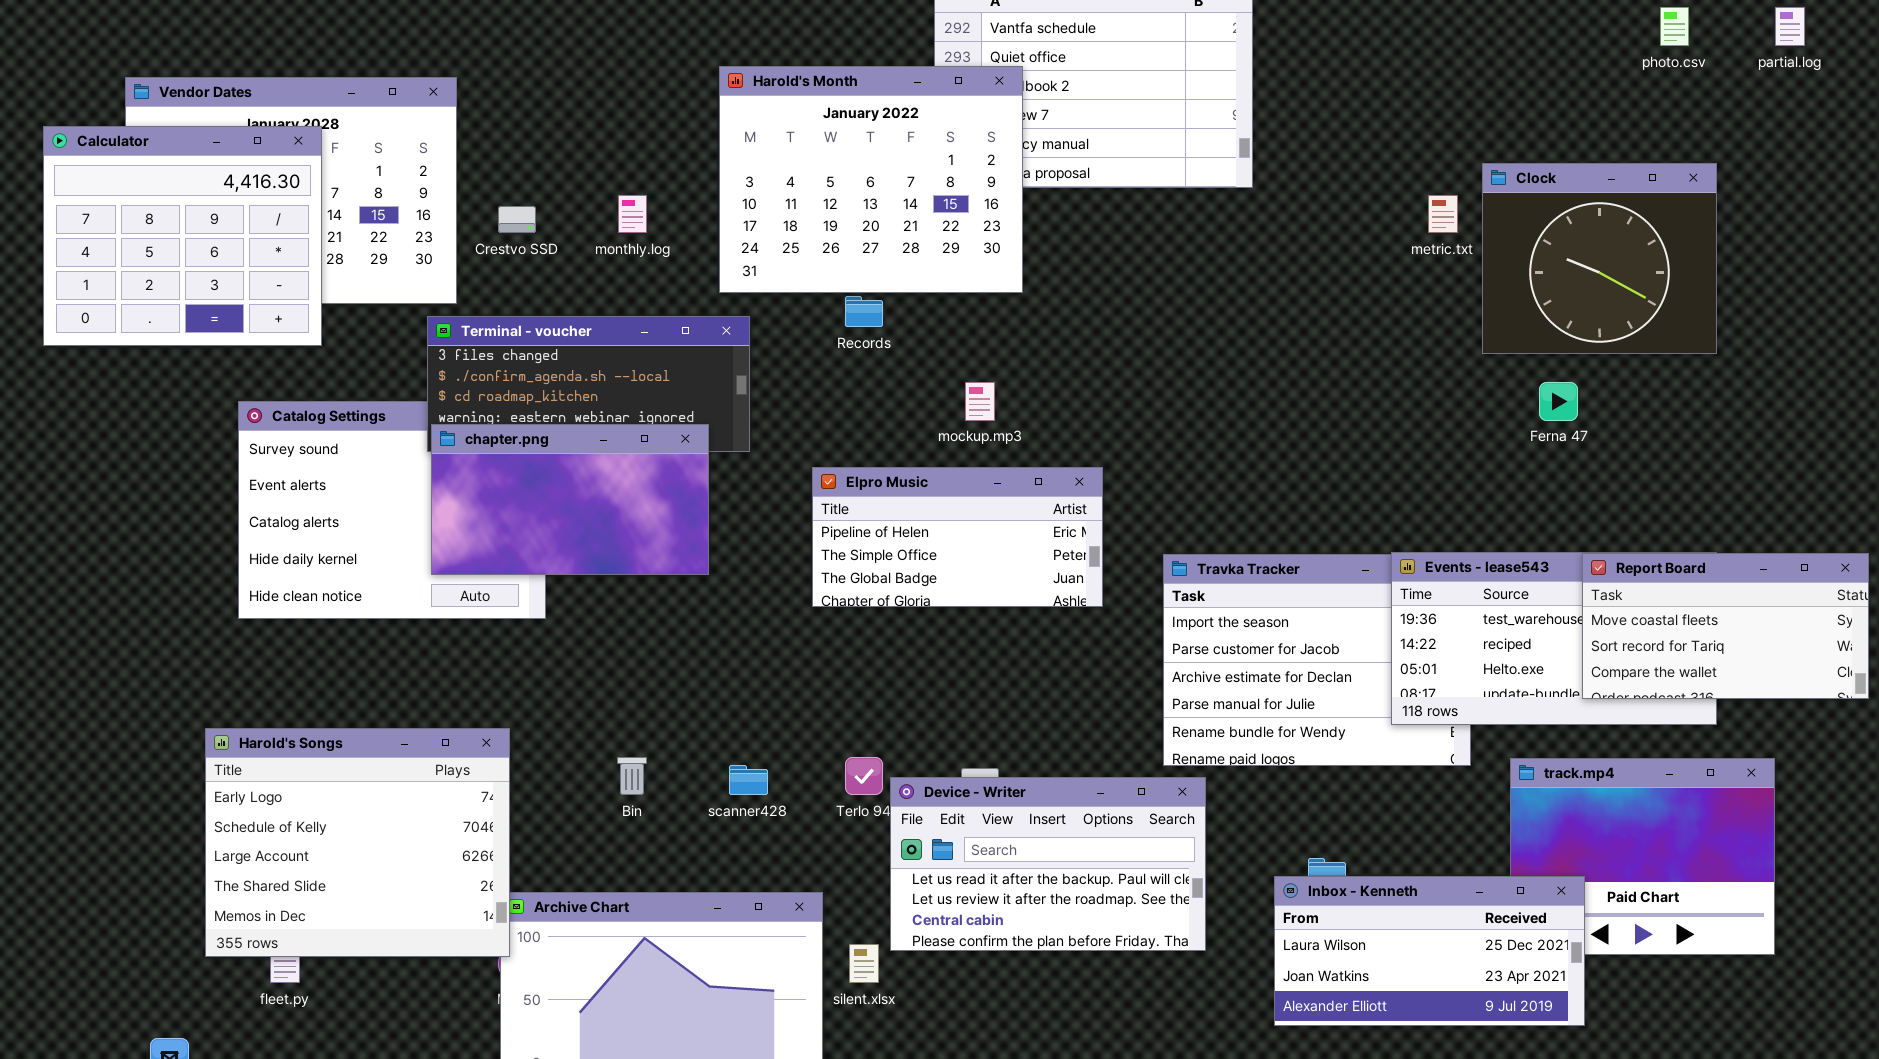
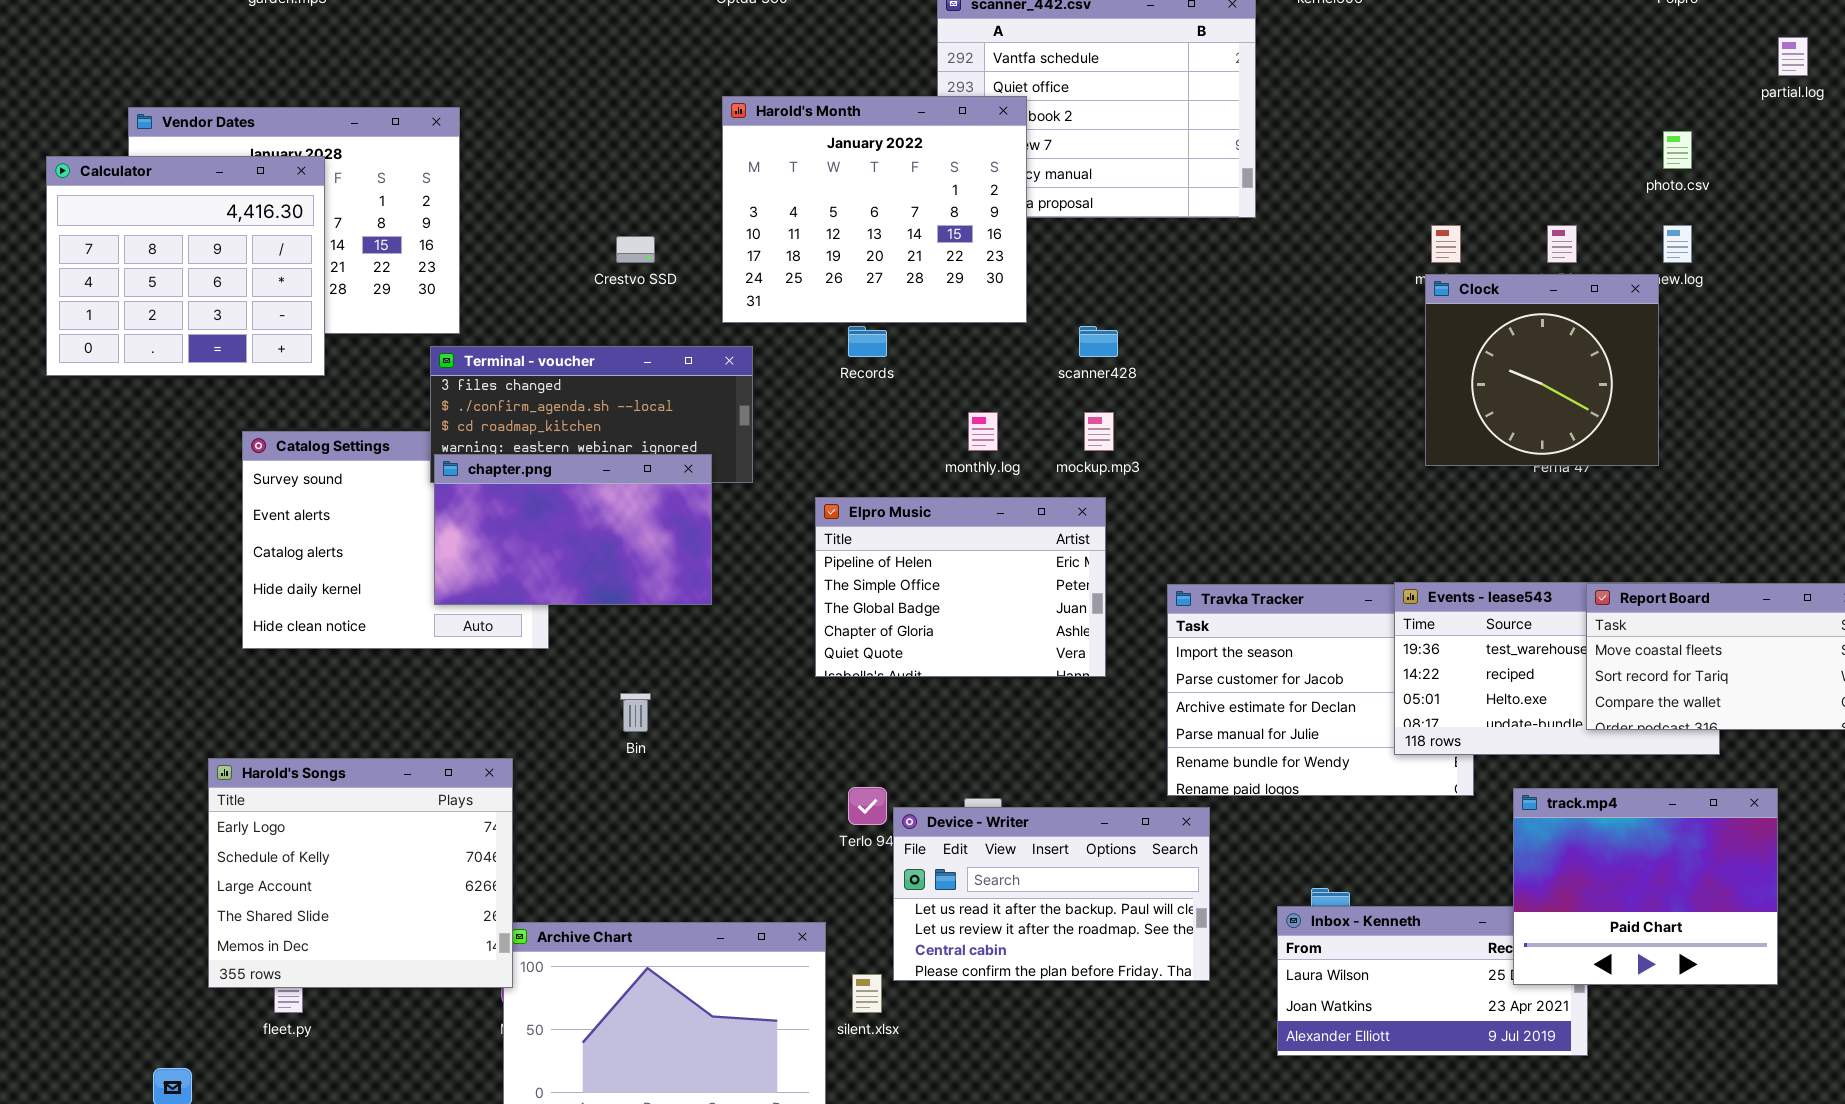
photo.csv: [1660,7,1689,46] -> [1663,131,1692,169], moved
Clock: [1482,163,1717,354] -> [1425,274,1659,466], moved
monthly.log: [618,195,647,233] -> [968,412,998,451], moved
Crestvo SSD: [498,206,536,233] -> [616,236,655,263], moved
mockup.mp3: [965,382,995,421] -> [1084,412,1114,451], moved
Elpro Music: [812,467,1103,607] -> [815,497,1106,677], resized
Bin: [617,757,647,795] -> [620,693,651,732], moved
track.mp4: [1510,758,1775,955] -> [1513,788,1778,985], raised
scanner428: [729,765,768,795] -> [1079,326,1118,357], moved

